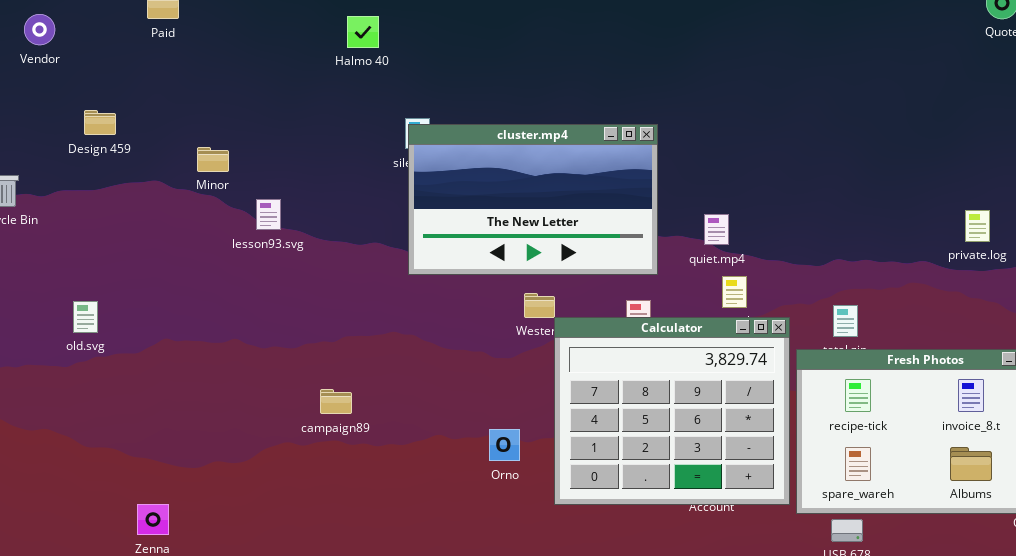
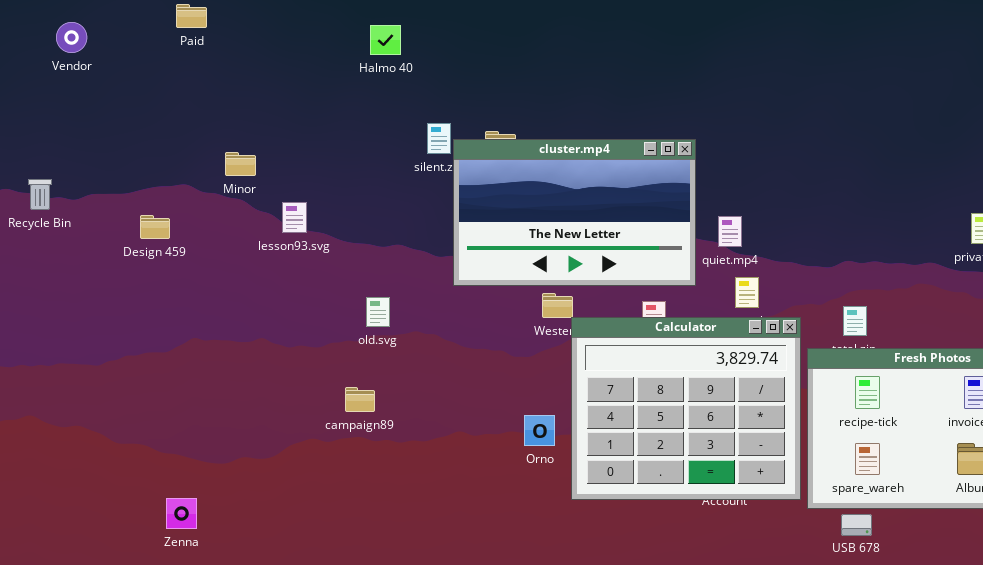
Design 459: [84,110,116,135] -> [140,215,170,239], moved
cluster.mp4: [408,124,658,275] -> [453,139,696,286], moved
old.svg: [73,301,98,333] -> [366,297,390,327], moved
Orno: [489,429,520,461] -> [524,415,555,446], moved

